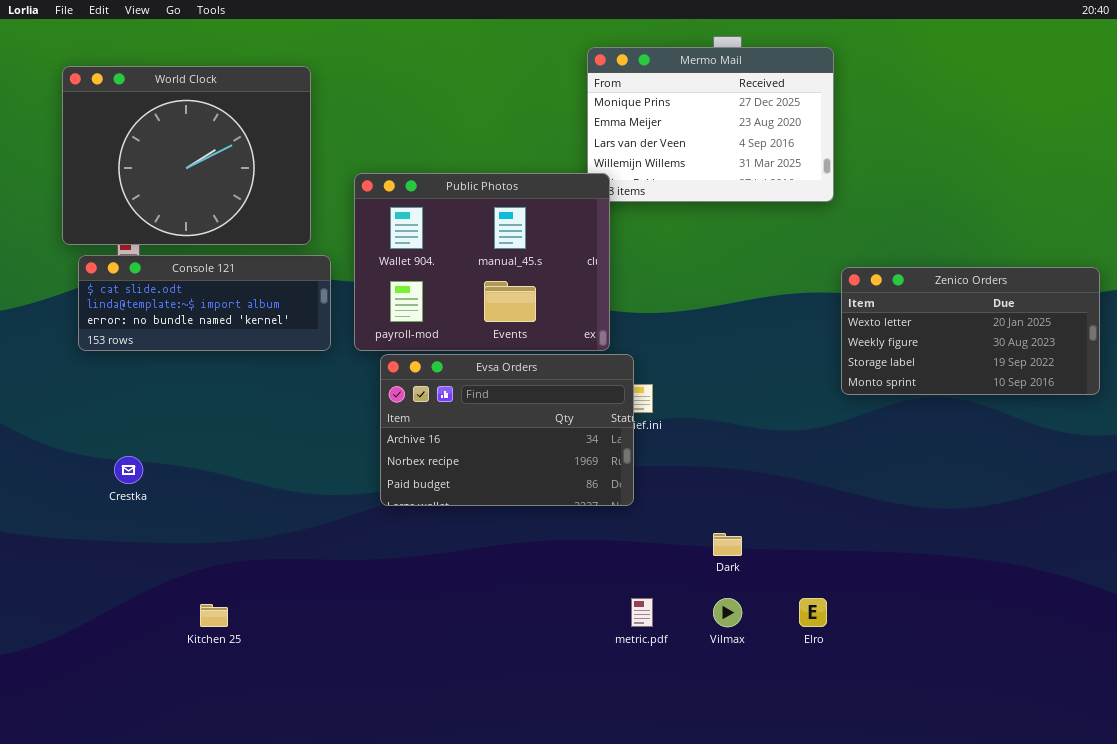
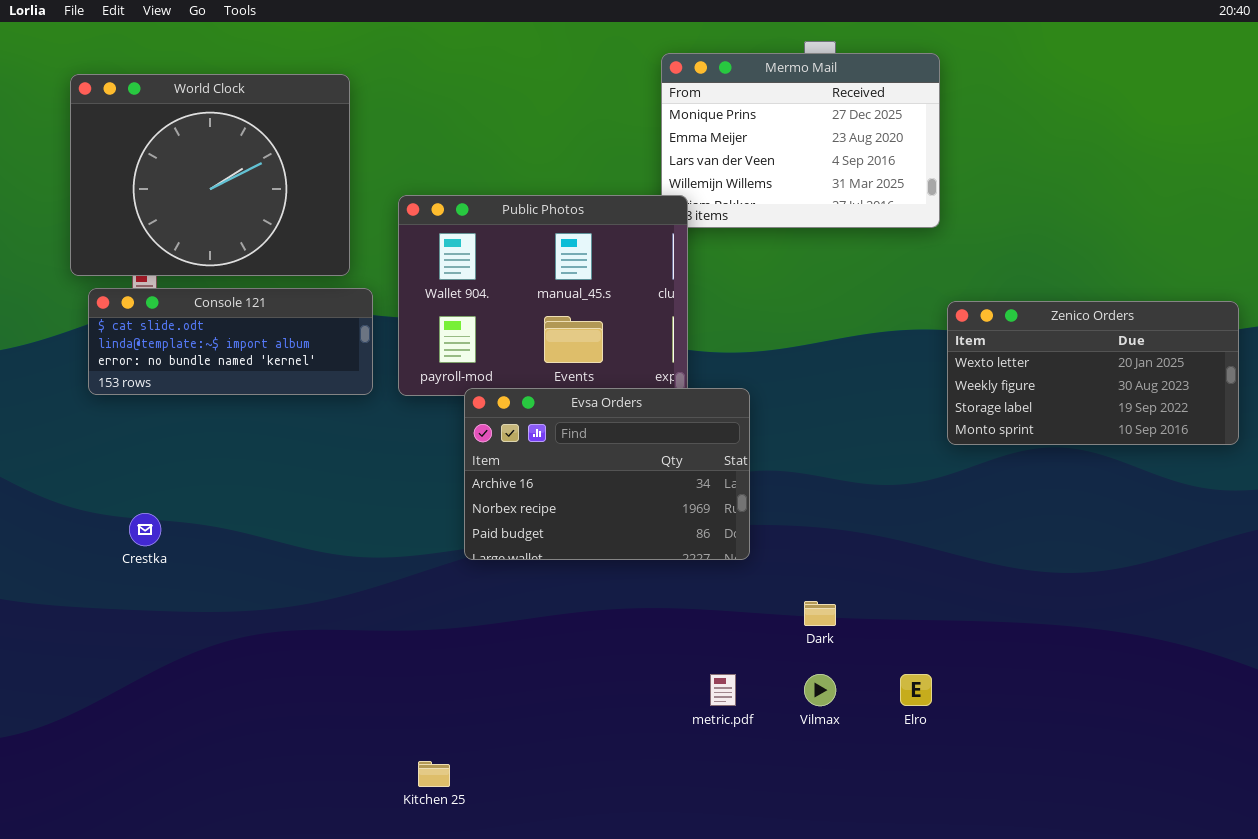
Evsa Orders: [380,354,634,506] -> [464,388,750,560], moved
Kitchen 25: [200,604,228,627] -> [418,761,450,787], moved

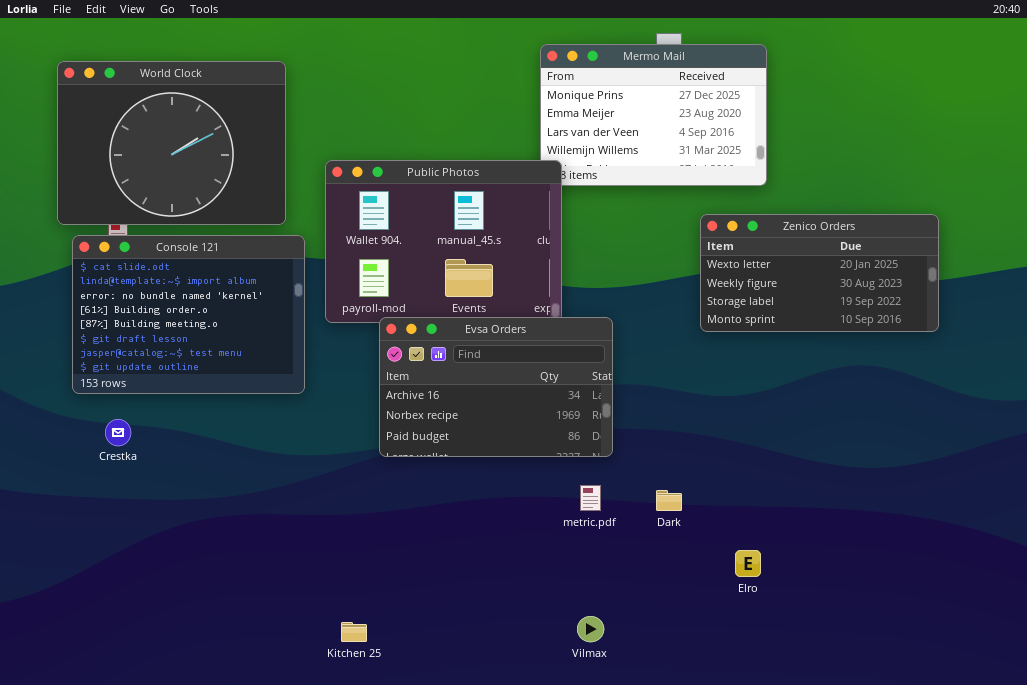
Console 121: [88,288,373,395] -> [72,235,305,394], resized
Zenico Orders: [947,301,1239,445] -> [700,214,939,332], moved
metric.pdf: [710,674,736,706] -> [580,485,601,511], moved
Vilmax: [804,674,836,706] -> [577,616,604,642], moved

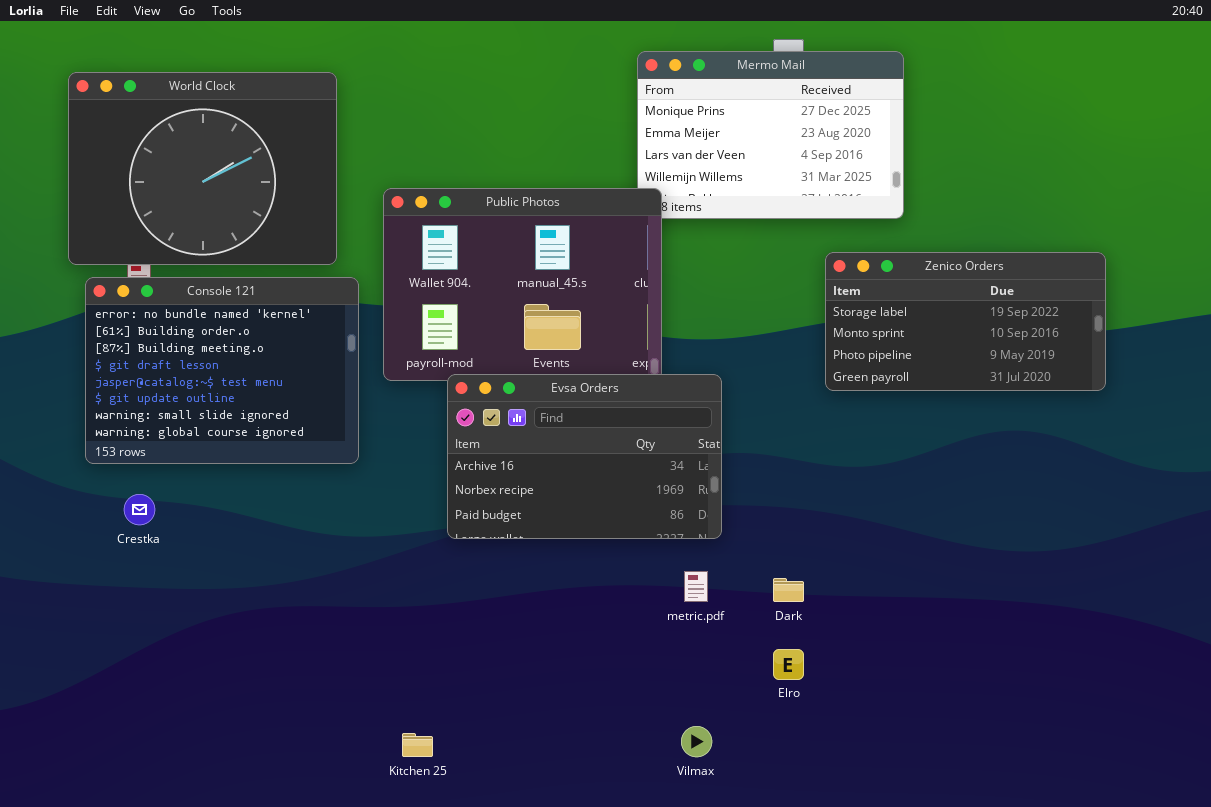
Zenico Orders: [700,214,939,332] -> [825,252,1106,391], scrolled down 2 rows
Console 121: [72,235,305,394] -> [85,277,359,464], scrolled down 2 rows
Elro: [735,550,761,577] -> [773,649,804,680], moved

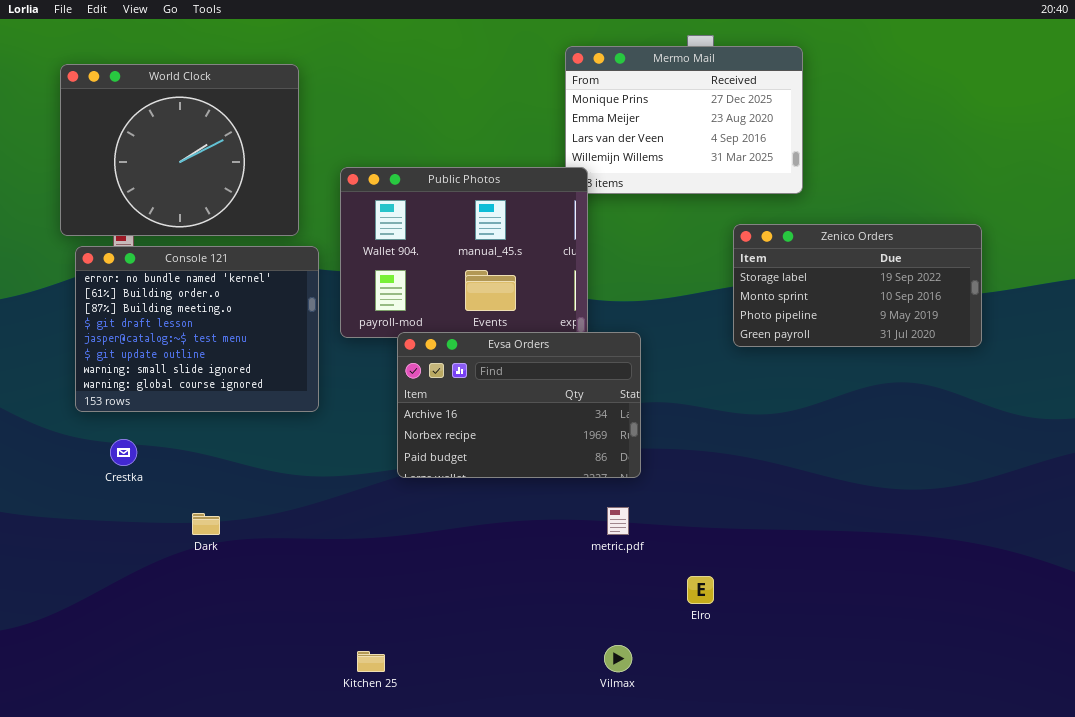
Dark: [773,578,804,602] -> [192,513,220,535], moved

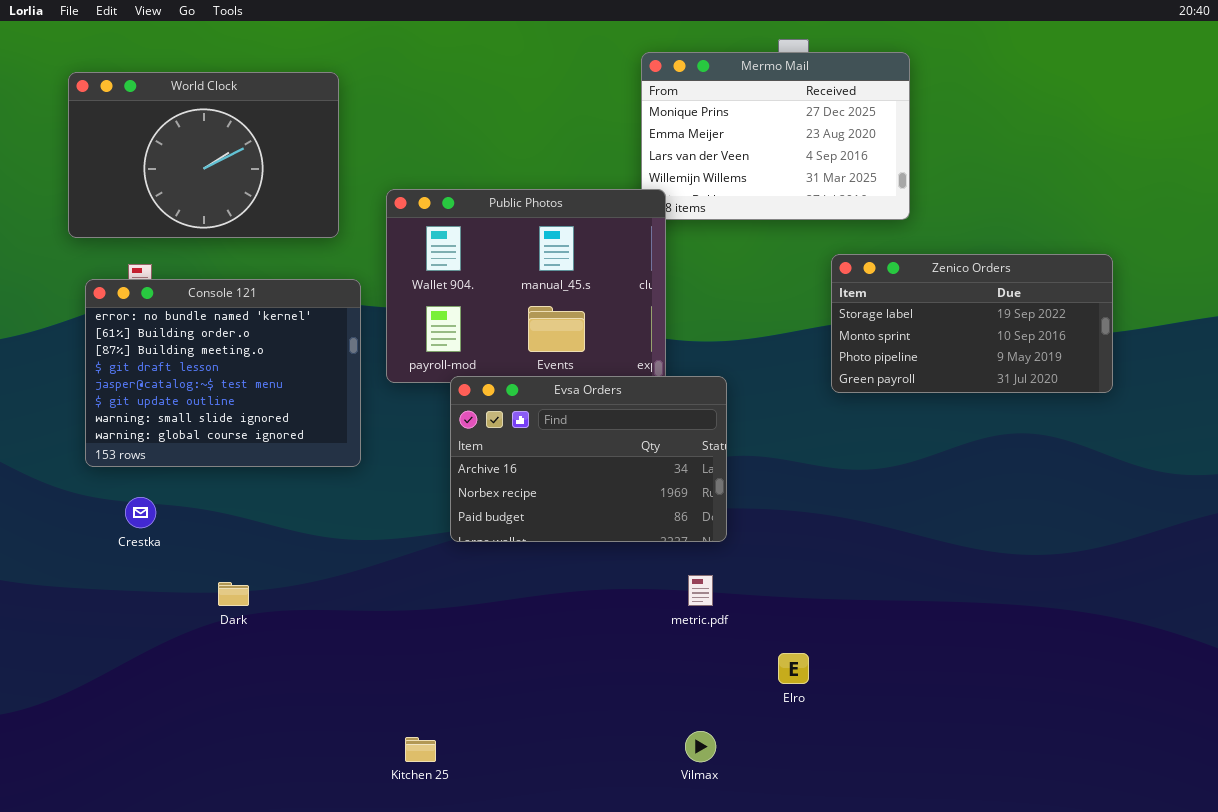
World Clock: [60,64,299,236] -> [68,72,339,238], resized

